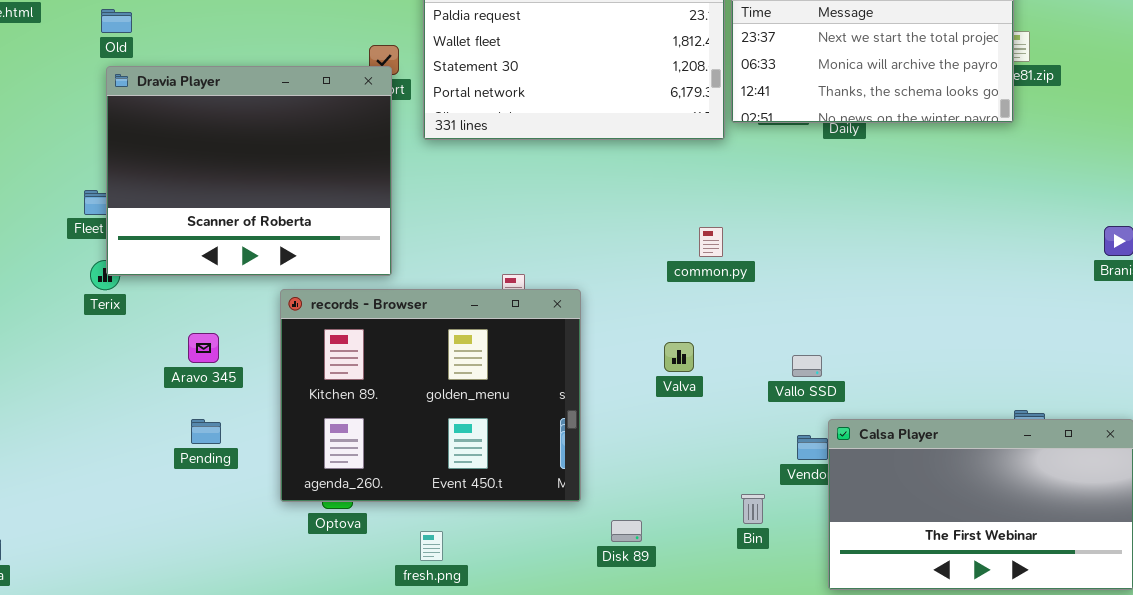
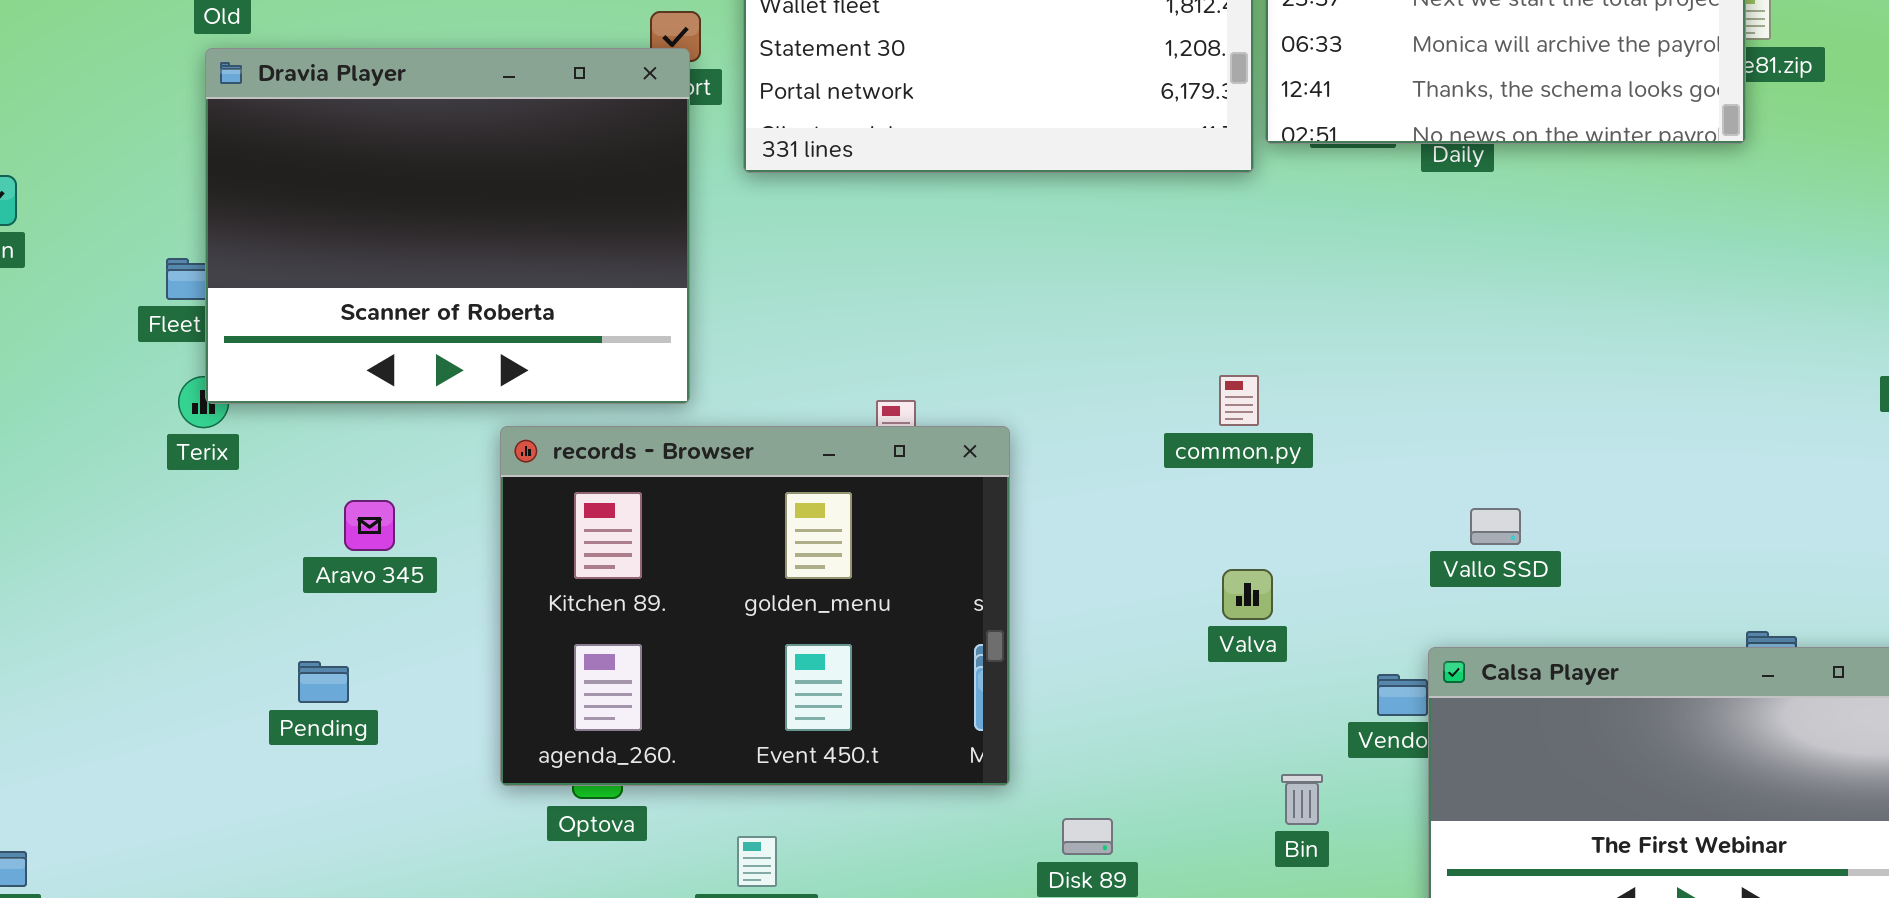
common.py: [699,227,723,257] -> [1219,375,1259,426], moved
Valva: [664,342,694,372] -> [1222,569,1273,620], moved
Vallo SSD: [792,355,822,377] -> [1470,508,1521,545], moved
Pending: [191,419,221,444] -> [298,661,349,703], moved

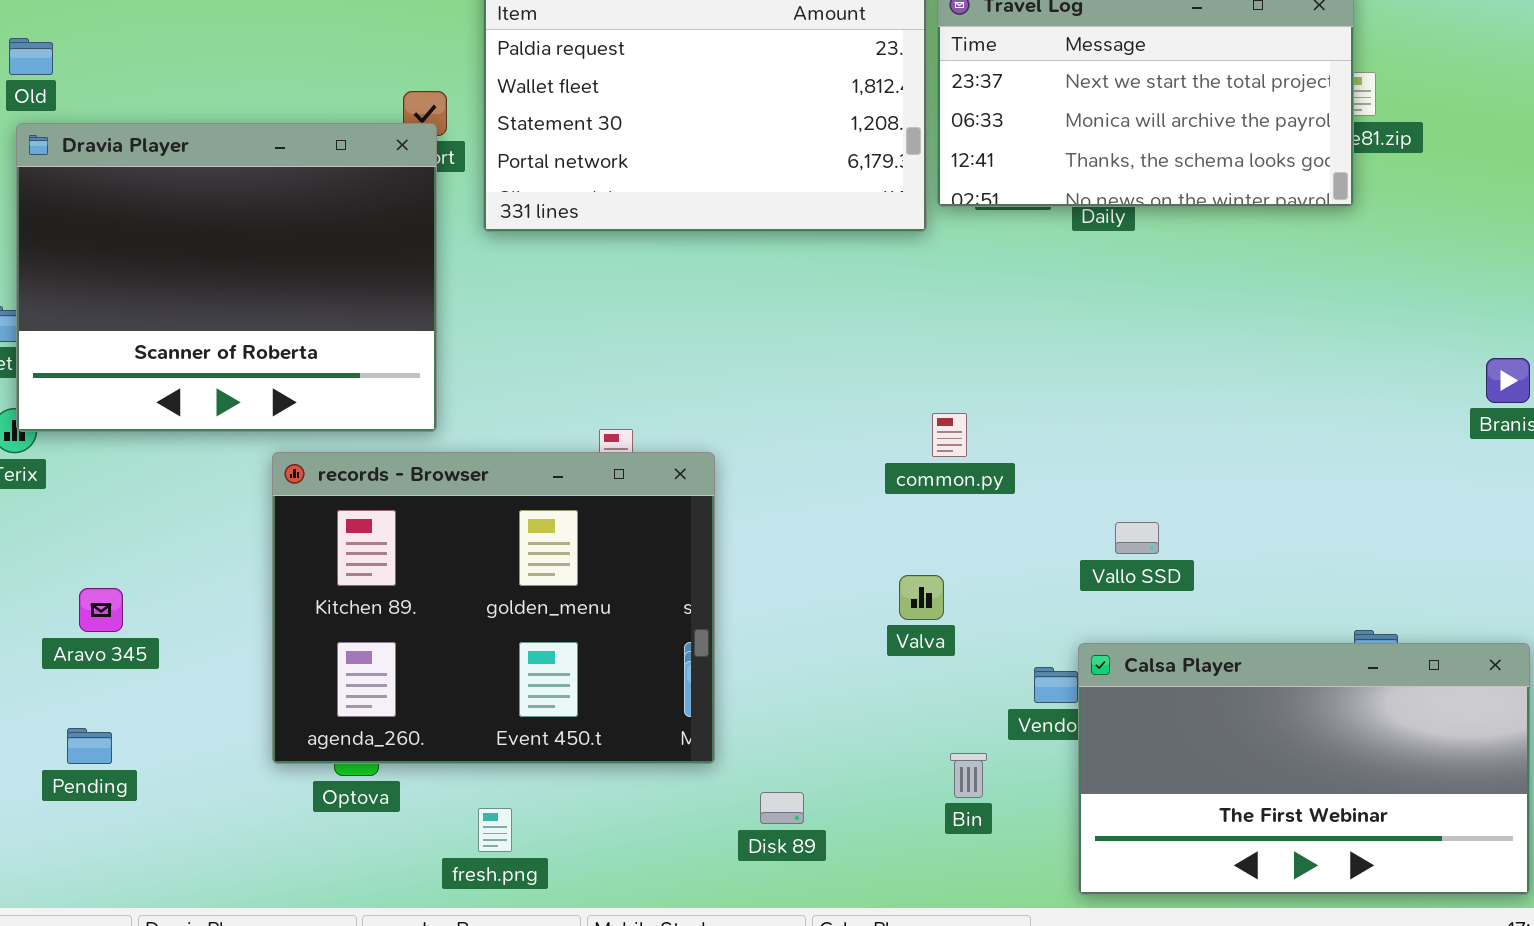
common.py: [1219,375,1259,426] -> [932,413,967,457], moved
Aravo 345: [344,500,395,551] -> [79,588,123,632], moved
Pending: [298,661,349,703] -> [67,728,112,764], moved

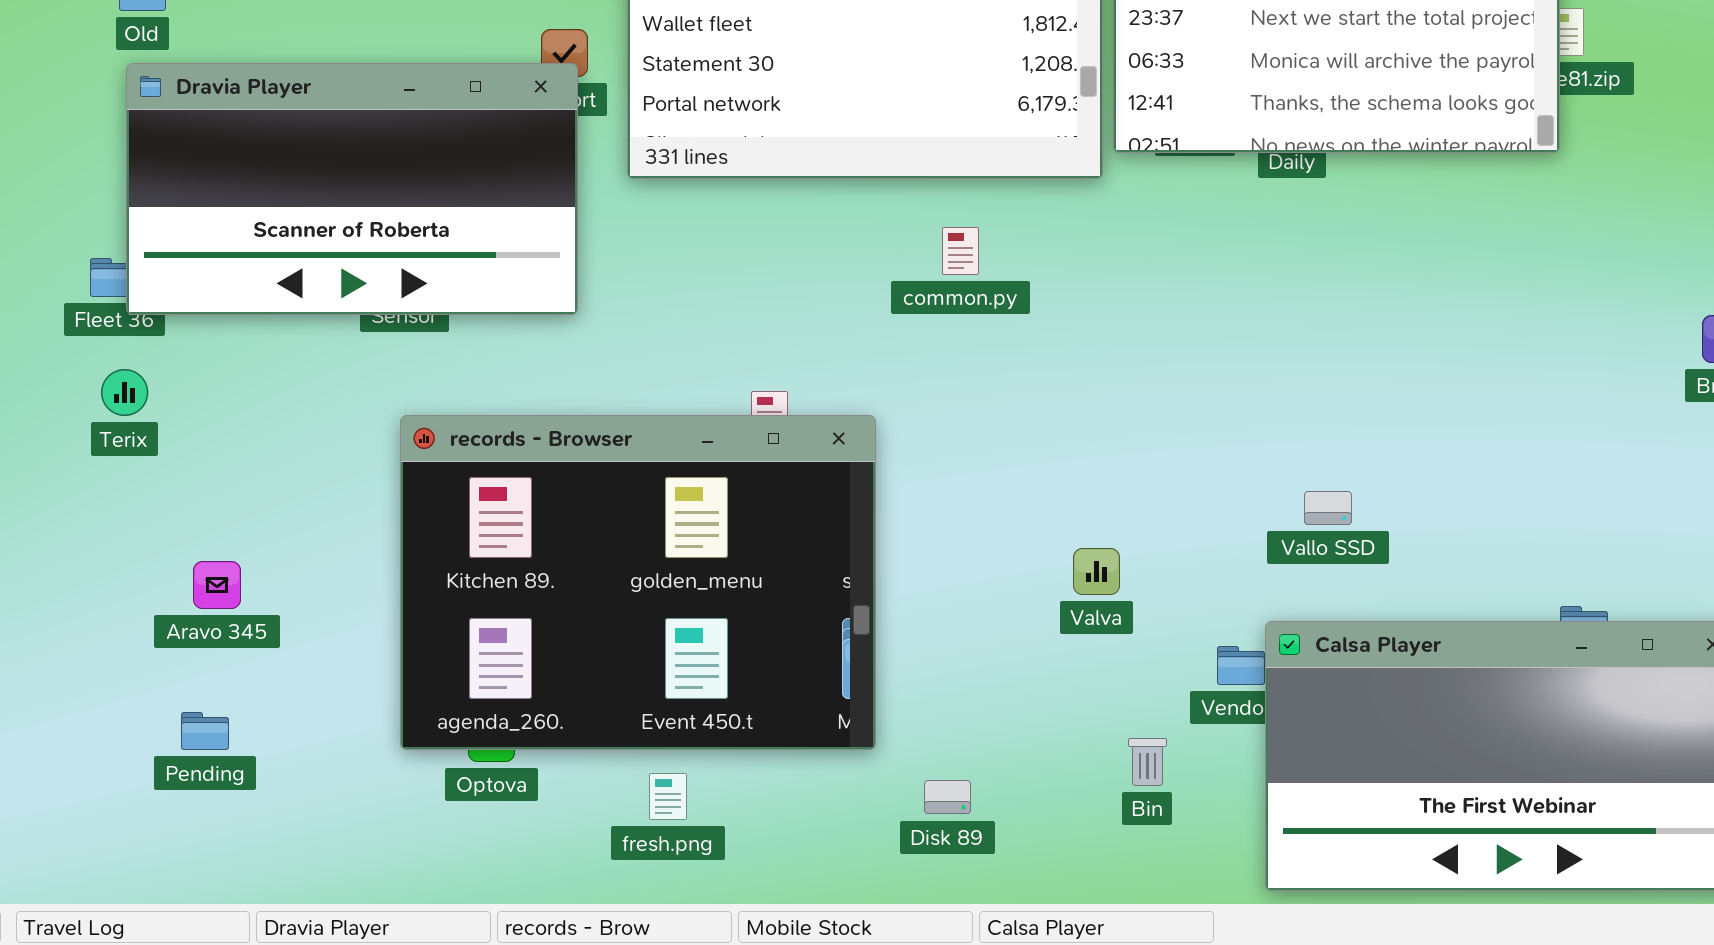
Dravia Player: [16,123,437,432] -> [126,63,578,315], resized
common.py: [932,413,967,457] -> [942,227,979,275], moved
fresh.png: [478,808,512,852] -> [649,773,687,820], moved

